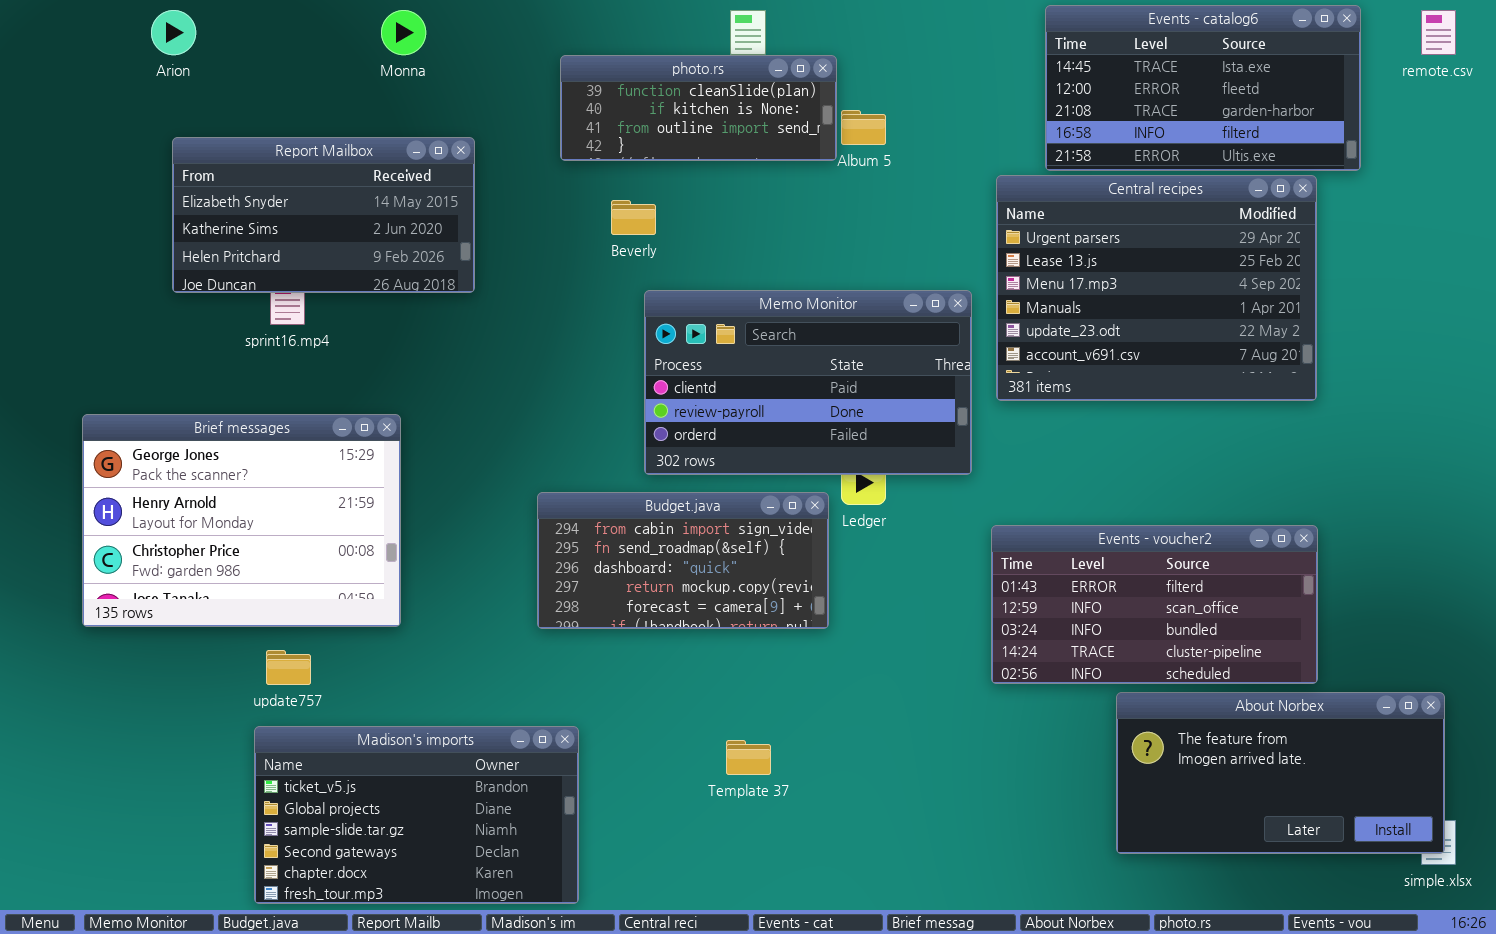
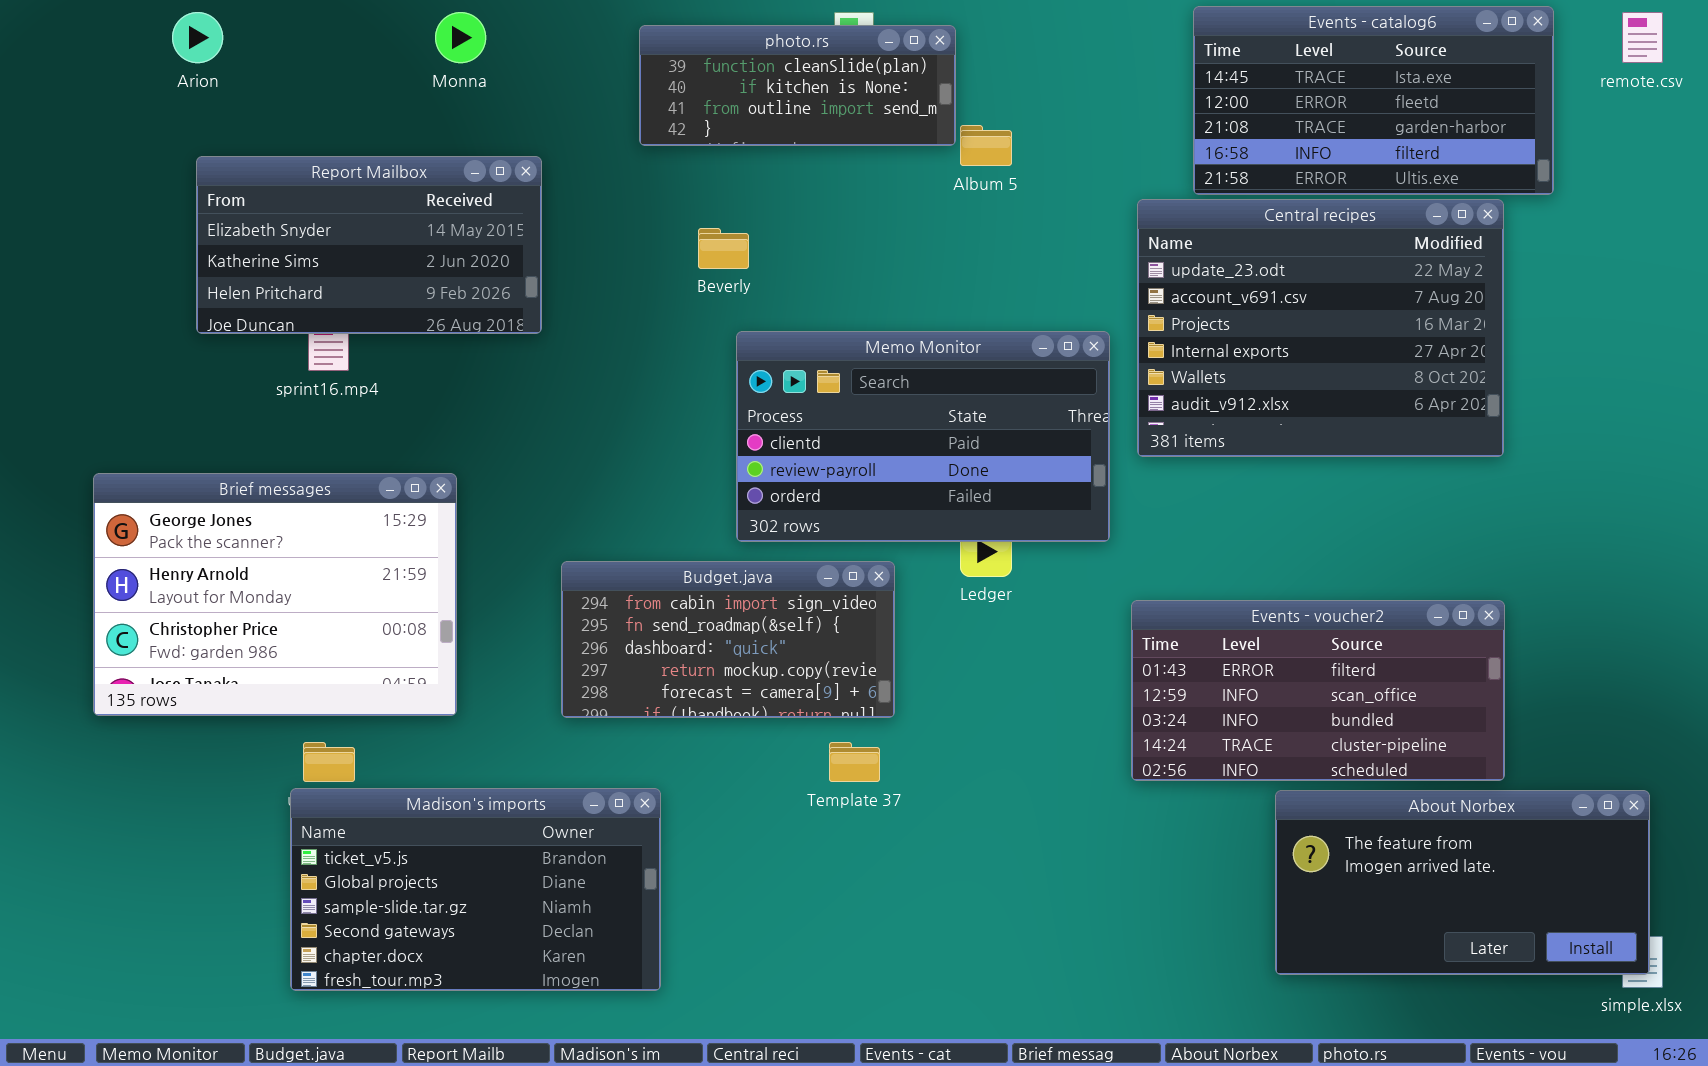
photo.rs: [560,55,837,161] -> [639,25,956,146], moved
Central recipes: [996,175,1317,401] -> [1137,199,1504,457], scrolled down 4 rows
Budget.java: [537,492,829,629] -> [561,561,895,718], moved
Madison's imports: [254,726,579,904] -> [290,788,661,991], moved
Template 37: [726,740,771,775] -> [829,742,880,782], moved

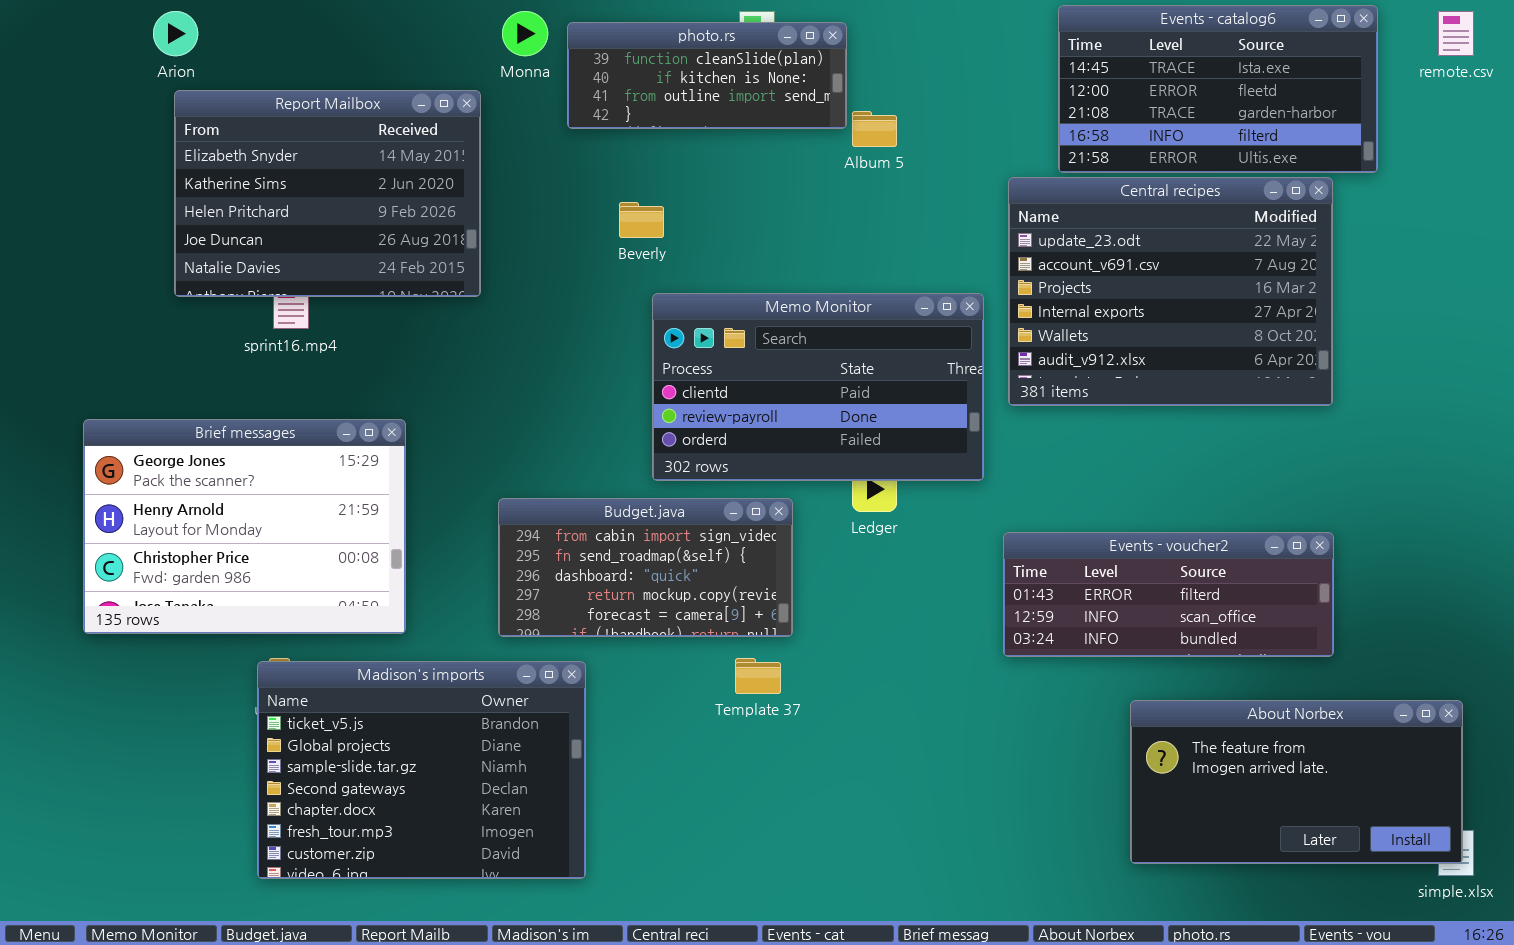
Monna: [435,12,486,63] -> [502,11,548,56], moved
Report Mailbox: [196,156,542,334] -> [174,90,481,297], resized
Events - voucher2: [1131,600,1505,781] -> [1003,532,1334,657], resized
Madison's imports: [290,788,661,991] -> [257,661,586,879], resized

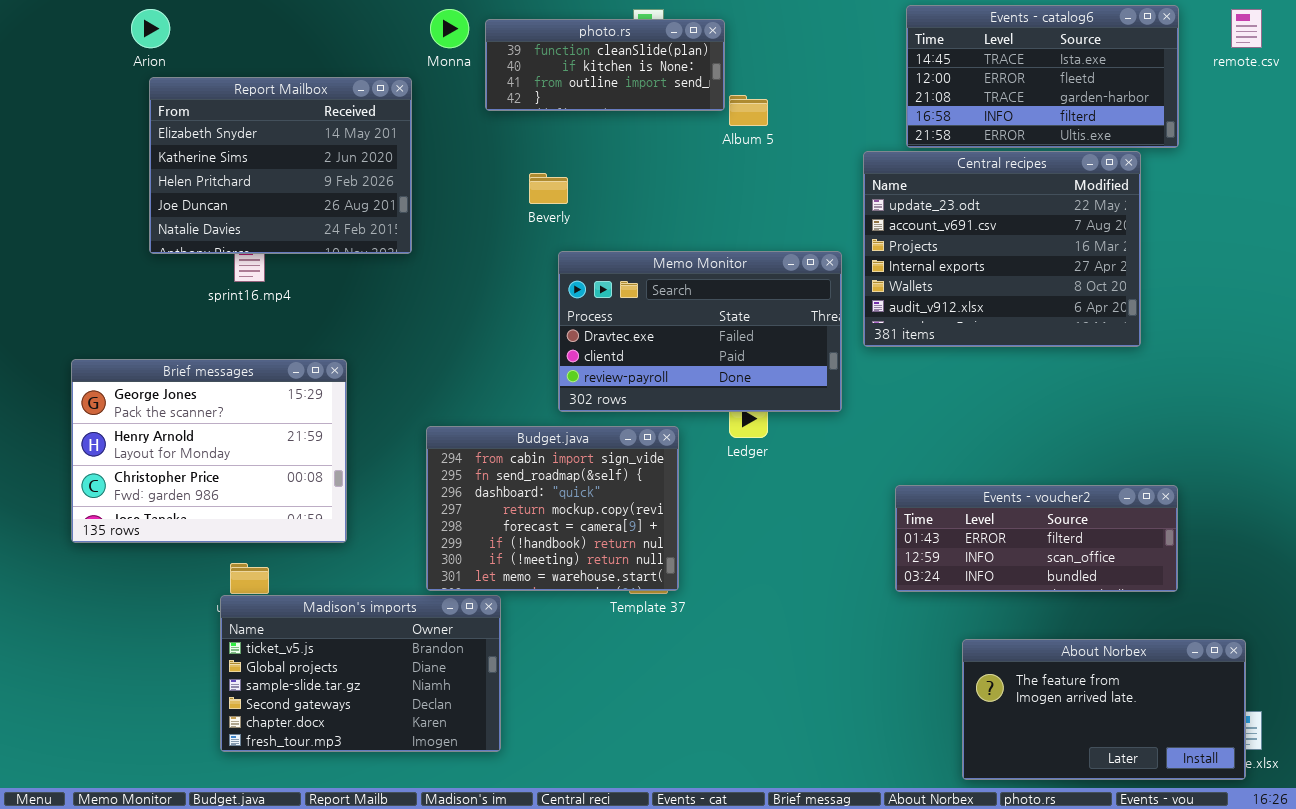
Memo Monitor: [652,293,984,481] -> [558,251,842,412], scrolled up 1 row
Budget.java: [498,498,793,637] -> [426,426,679,591], resized
Events - voucher2: [1003,532,1334,657] -> [895,485,1178,592], moved
Madison's imports: [257,661,586,879] -> [220,595,501,752], resized
About Norbex: [1130,700,1463,864] -> [962,639,1246,780], moved

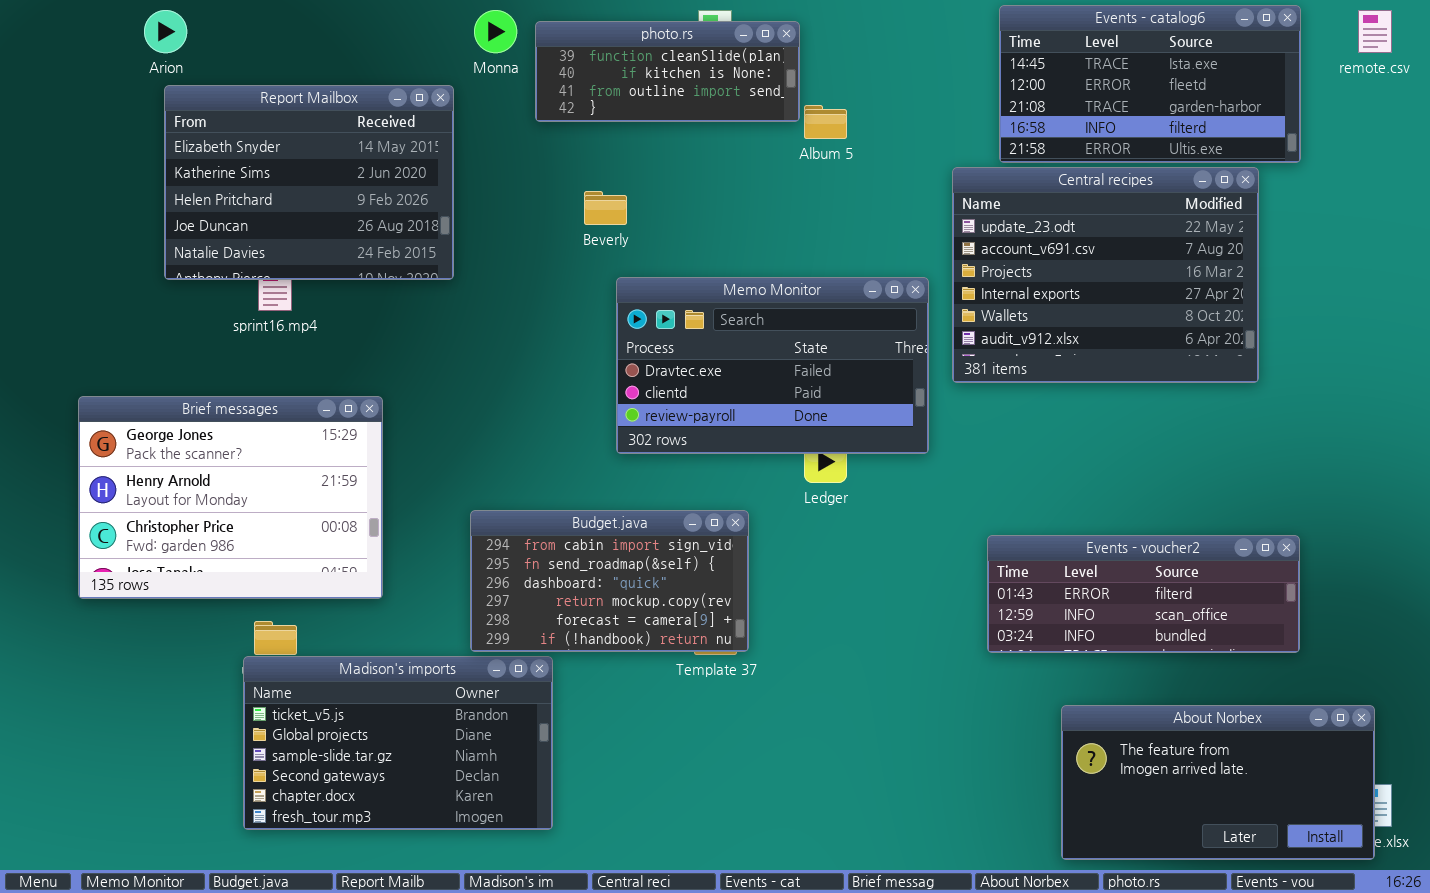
Budget.java: [426,426,679,591] -> [470,510,749,652], resized

